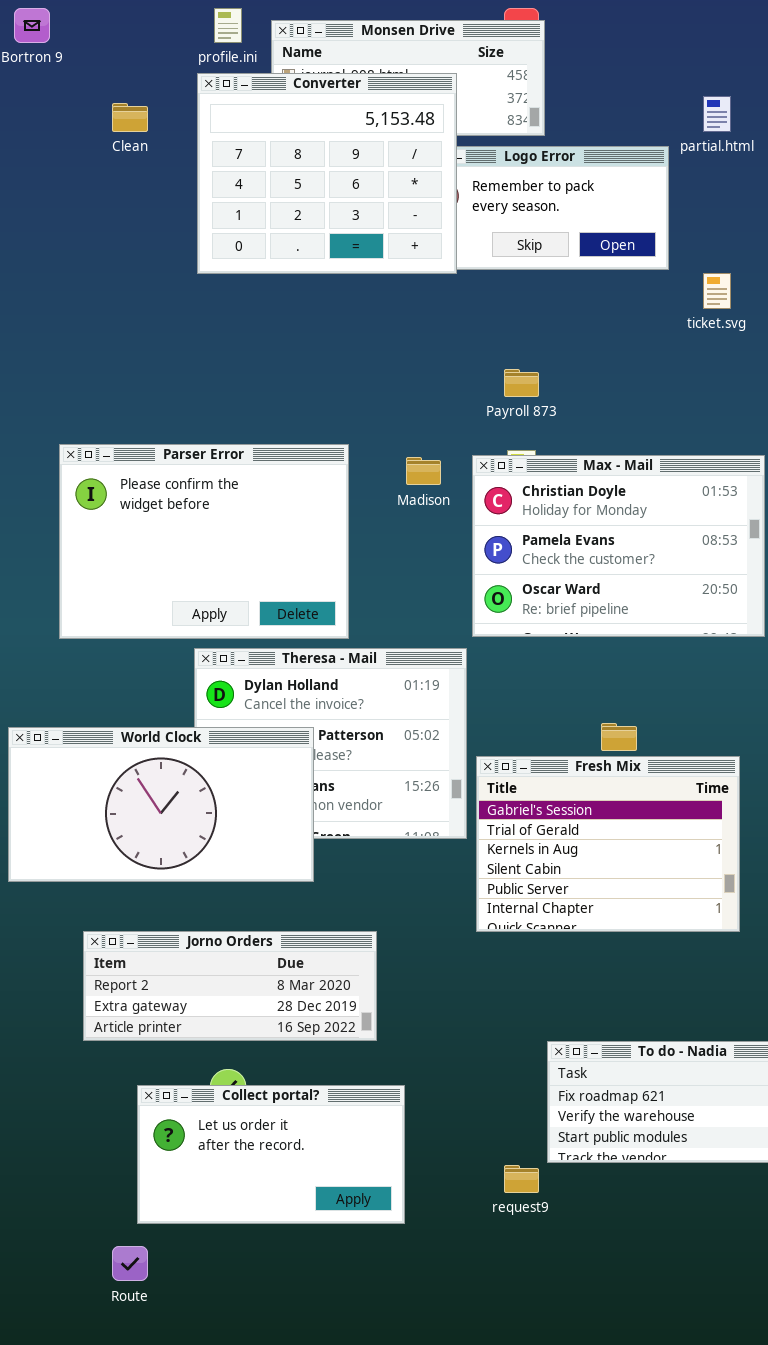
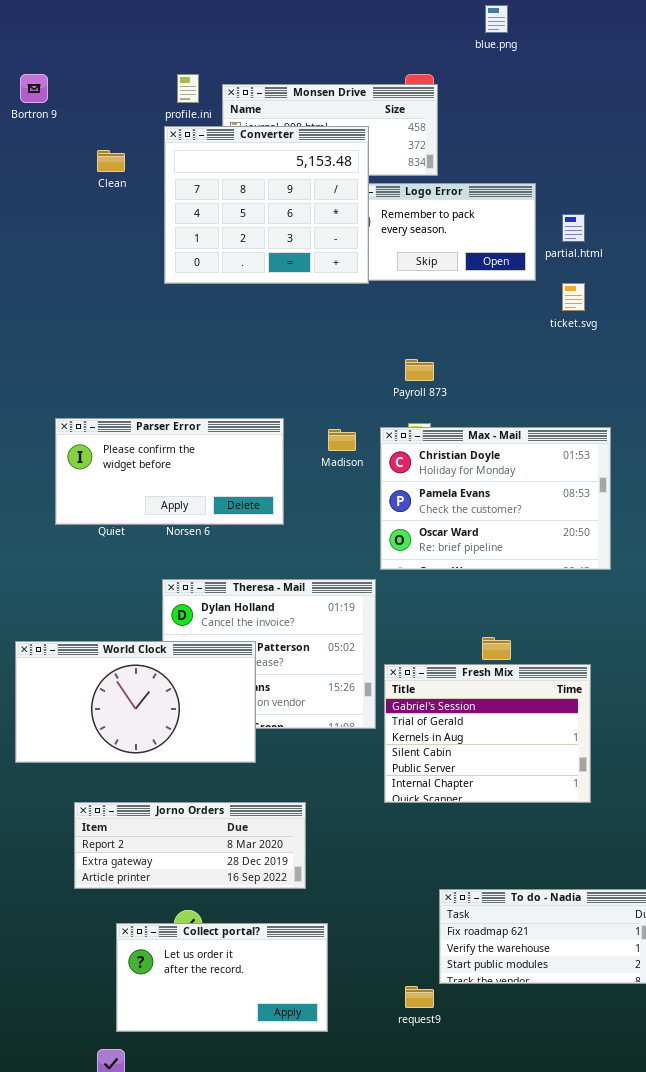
partial.html: [703,96,731,132] -> [562,214,585,242], moved
Parser Error: [59,444,349,639] -> [55,418,284,525], resized

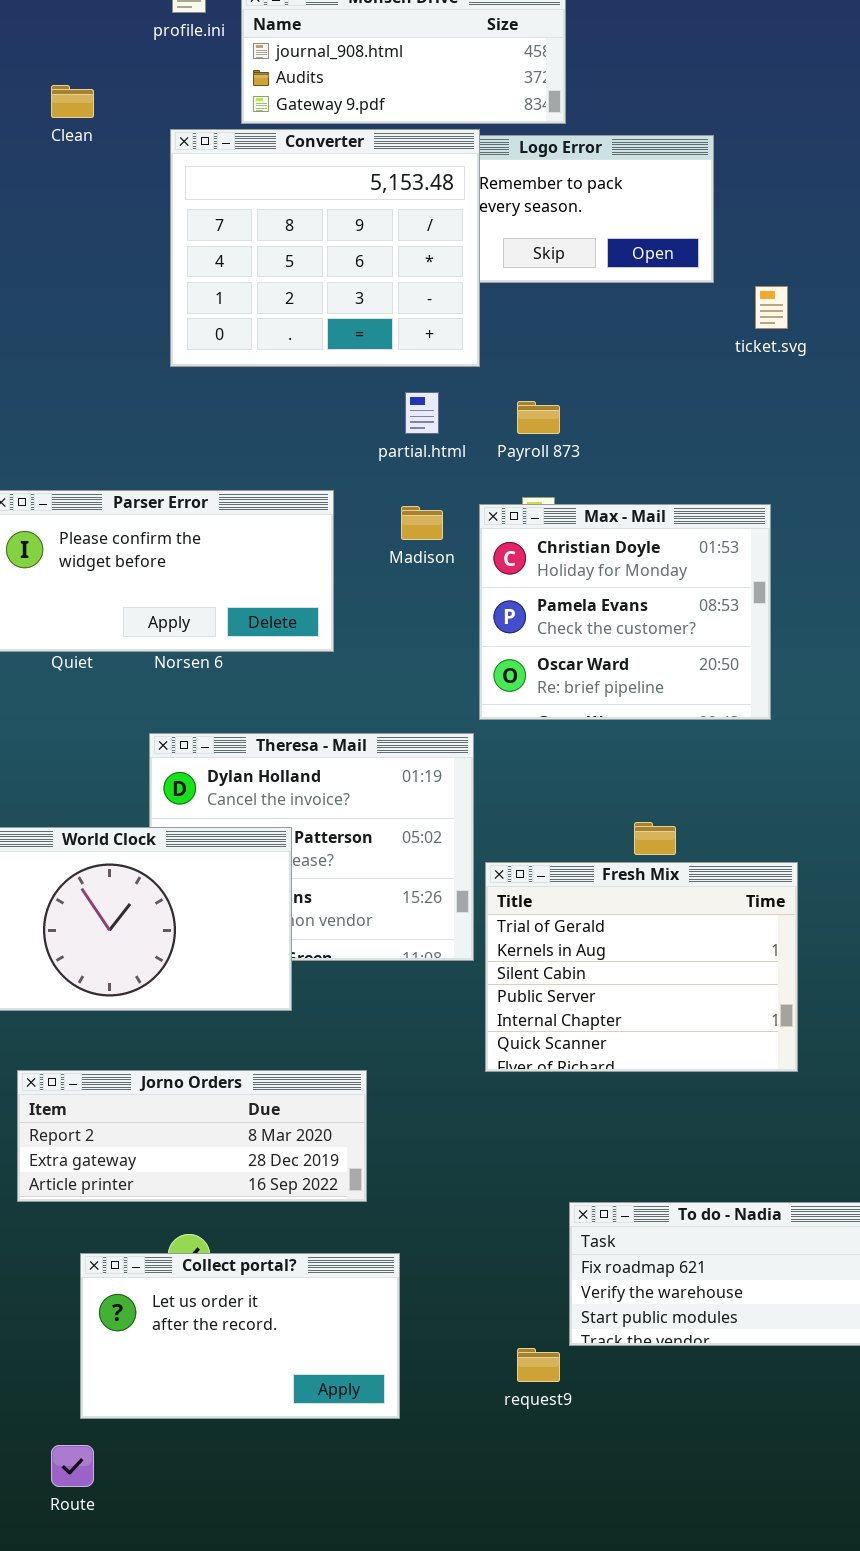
Converter: [164,126,369,284] -> [170,129,480,367], moved
partial.html: [562,214,585,242] -> [405,392,439,434], moved
Max - Mail: [380,427,611,570] -> [479,504,771,720], resized
Fresh Mix: [384,664,591,803] -> [485,862,798,1072], scrolled down 1 row

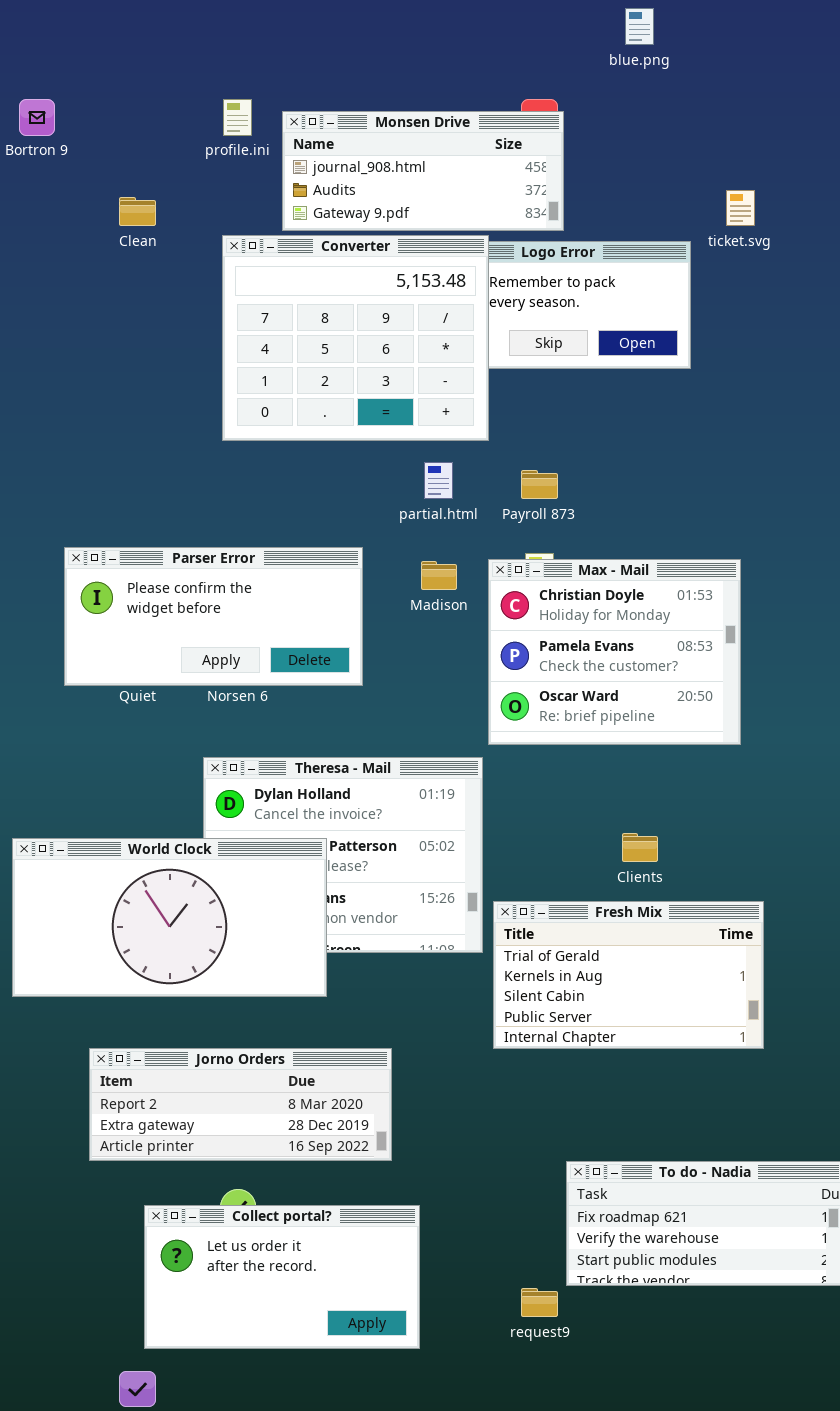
ticket.svg: [755,286,788,329] -> [726,190,755,226], moved
Fresh Mix: [485,862,798,1072] -> [493,901,764,1049], resized

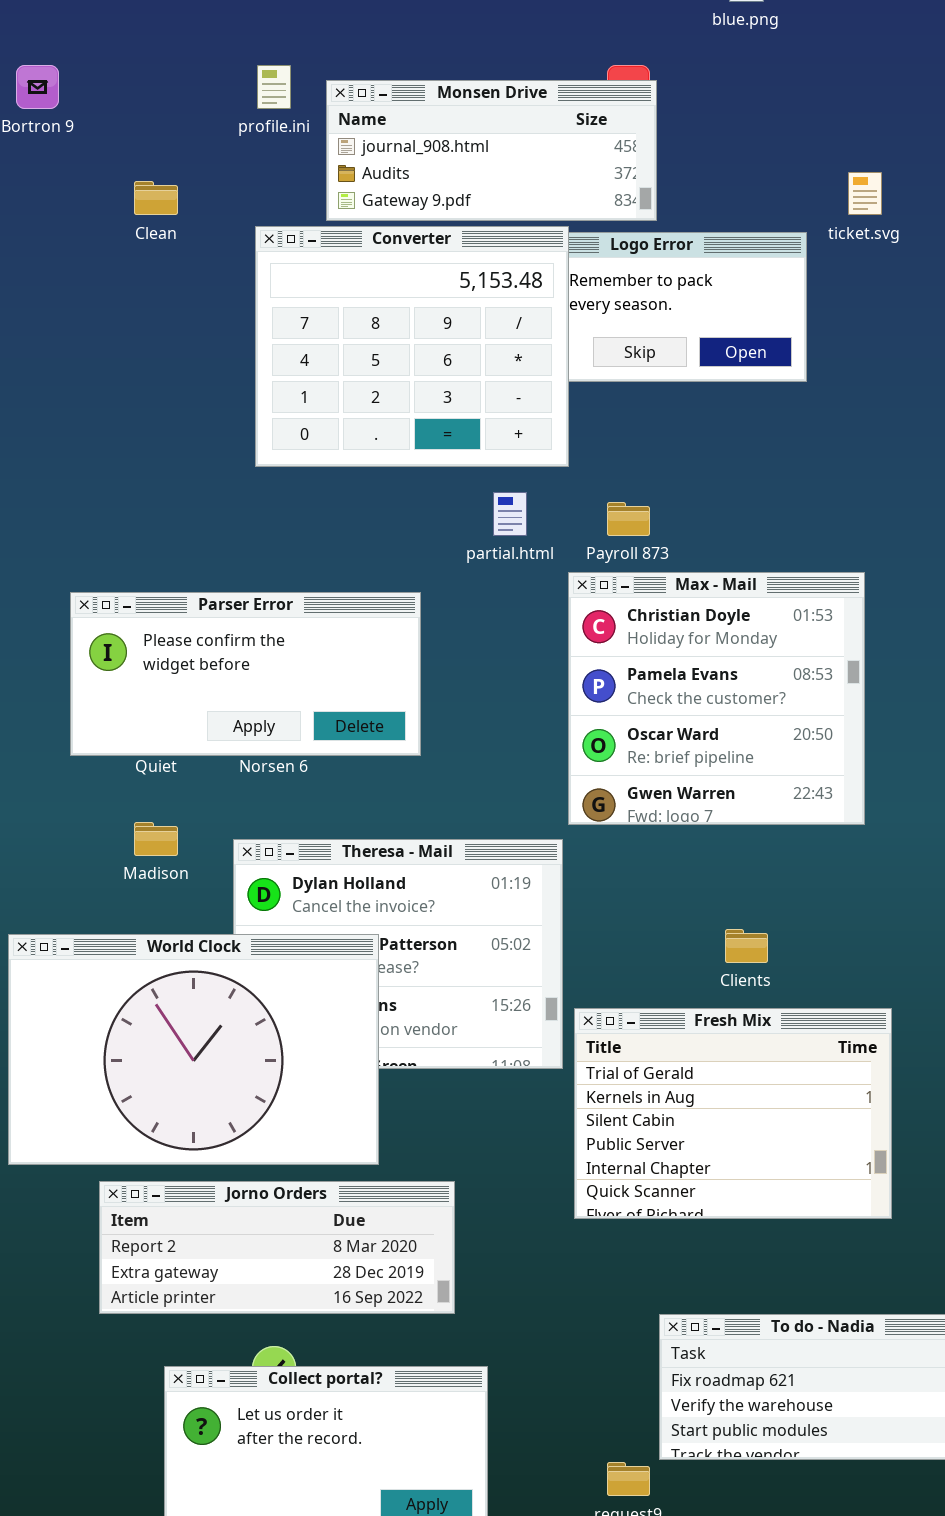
Max - Mail: [488,559,741,745] -> [568,572,865,825], resized
Madison: [421,561,457,590] -> [134,822,178,856], moved
World Clock: [12,838,327,997] -> [8,934,379,1165], resized
Fresh Mix: [493,901,764,1049] -> [574,1008,892,1219], resized

